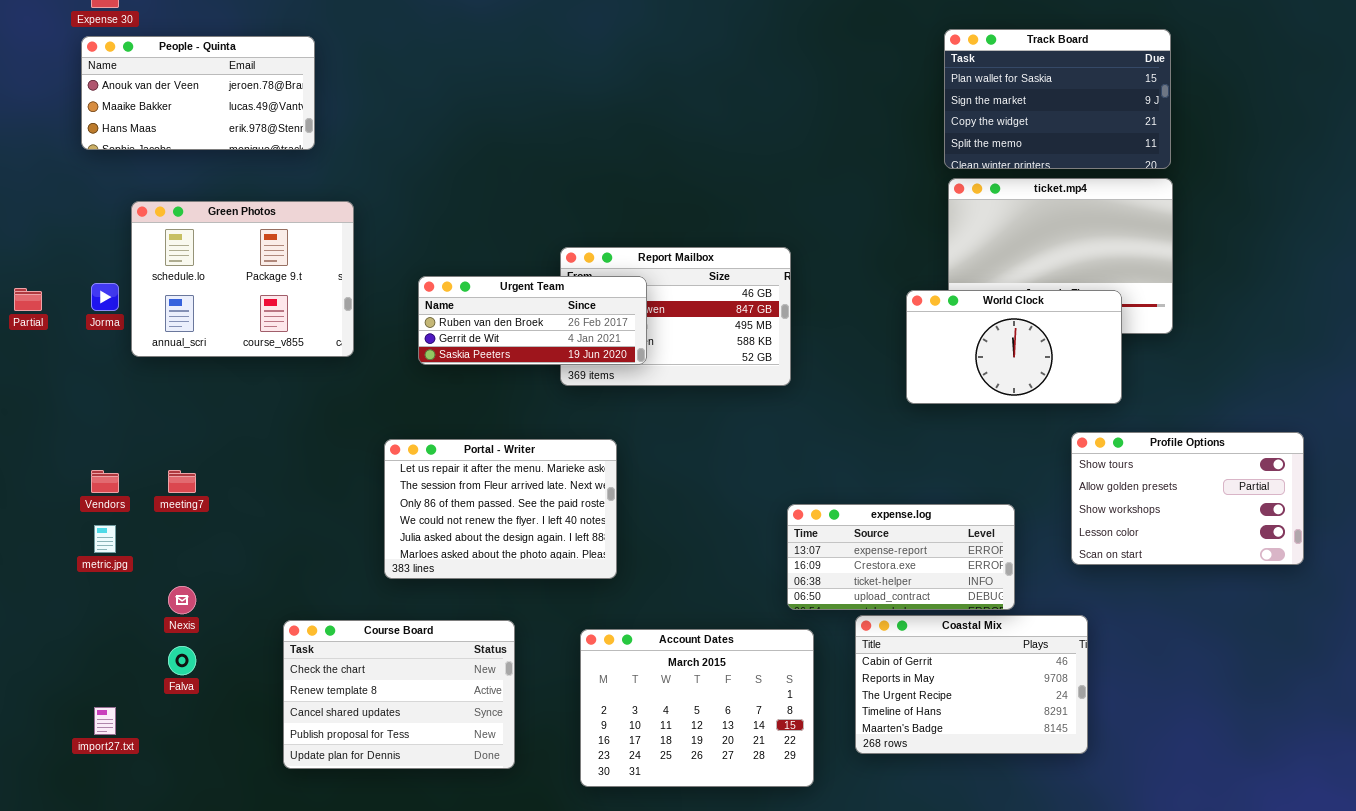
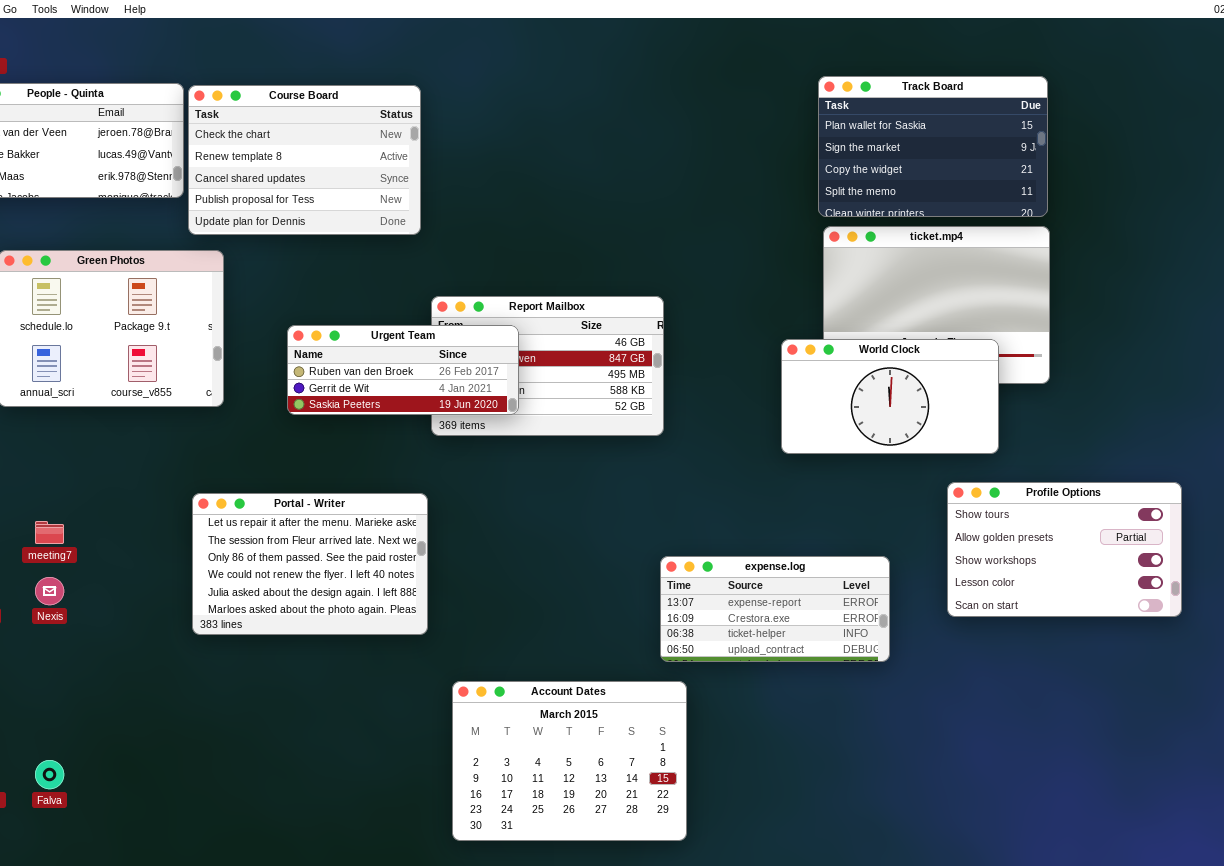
Portal - Writer: [384,439,617,579] -> [192,493,428,635], moved
Nexis: [168,586,196,614] -> [35,577,64,605], moved
Coastal Mix: [855,615,1088,754] -> none, closed
Course Board: [283,620,515,769] -> [188,85,421,235], moved
Falva: [168,646,196,675] -> [35,760,64,789], moved

